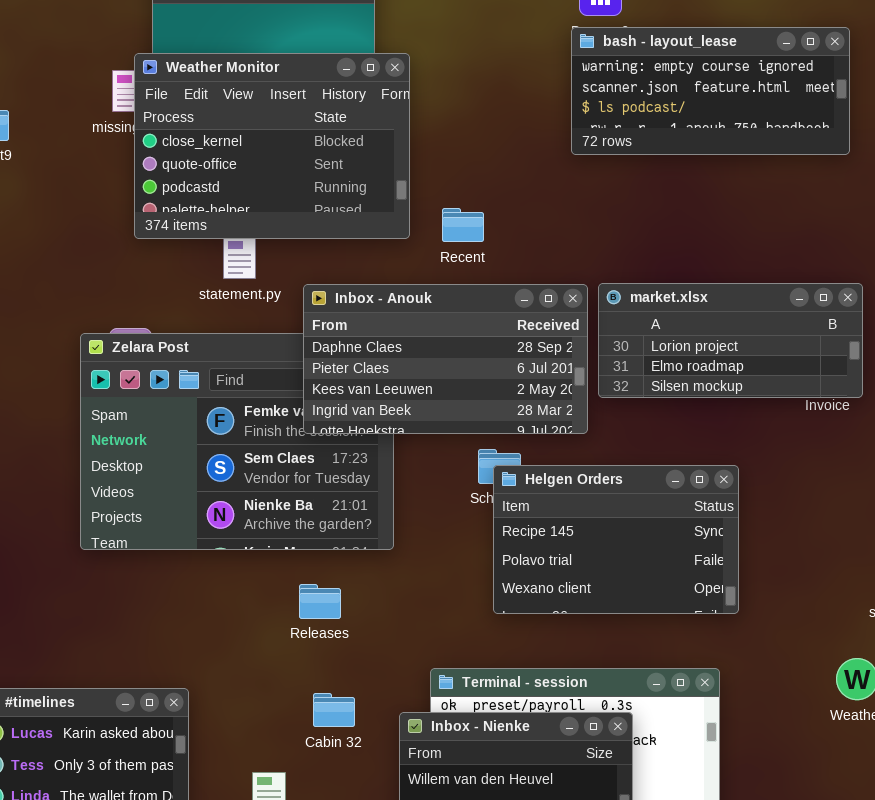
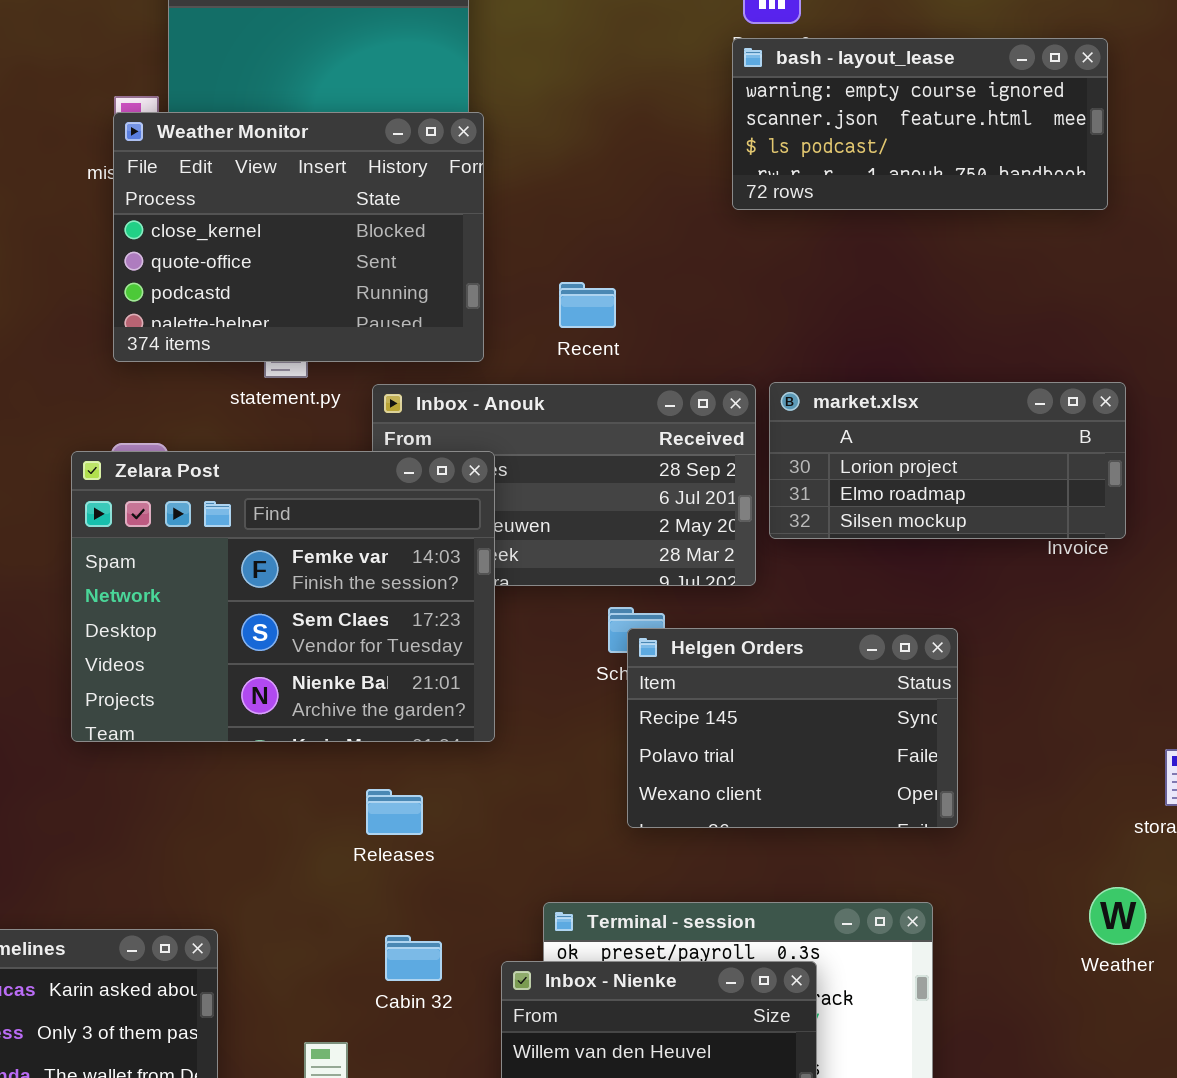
Weather Monitor: [134,53,410,239] -> [113,112,484,362], moved
Zelara Post: [80,333,394,550] -> [71,451,495,742], raised

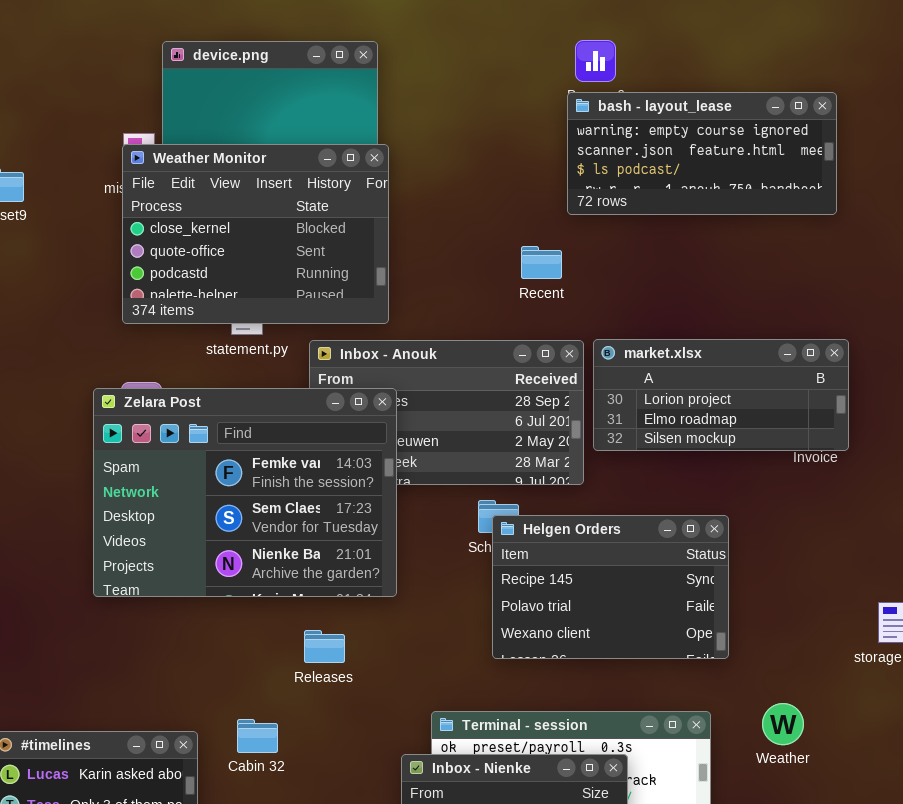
Recent: [559,282,616,328] -> [521,246,562,279], moved
Weather: [1089,887,1146,945] -> [762,703,804,745], moved
Cabin 32: [385,935,442,981] -> [237,719,278,753], moved

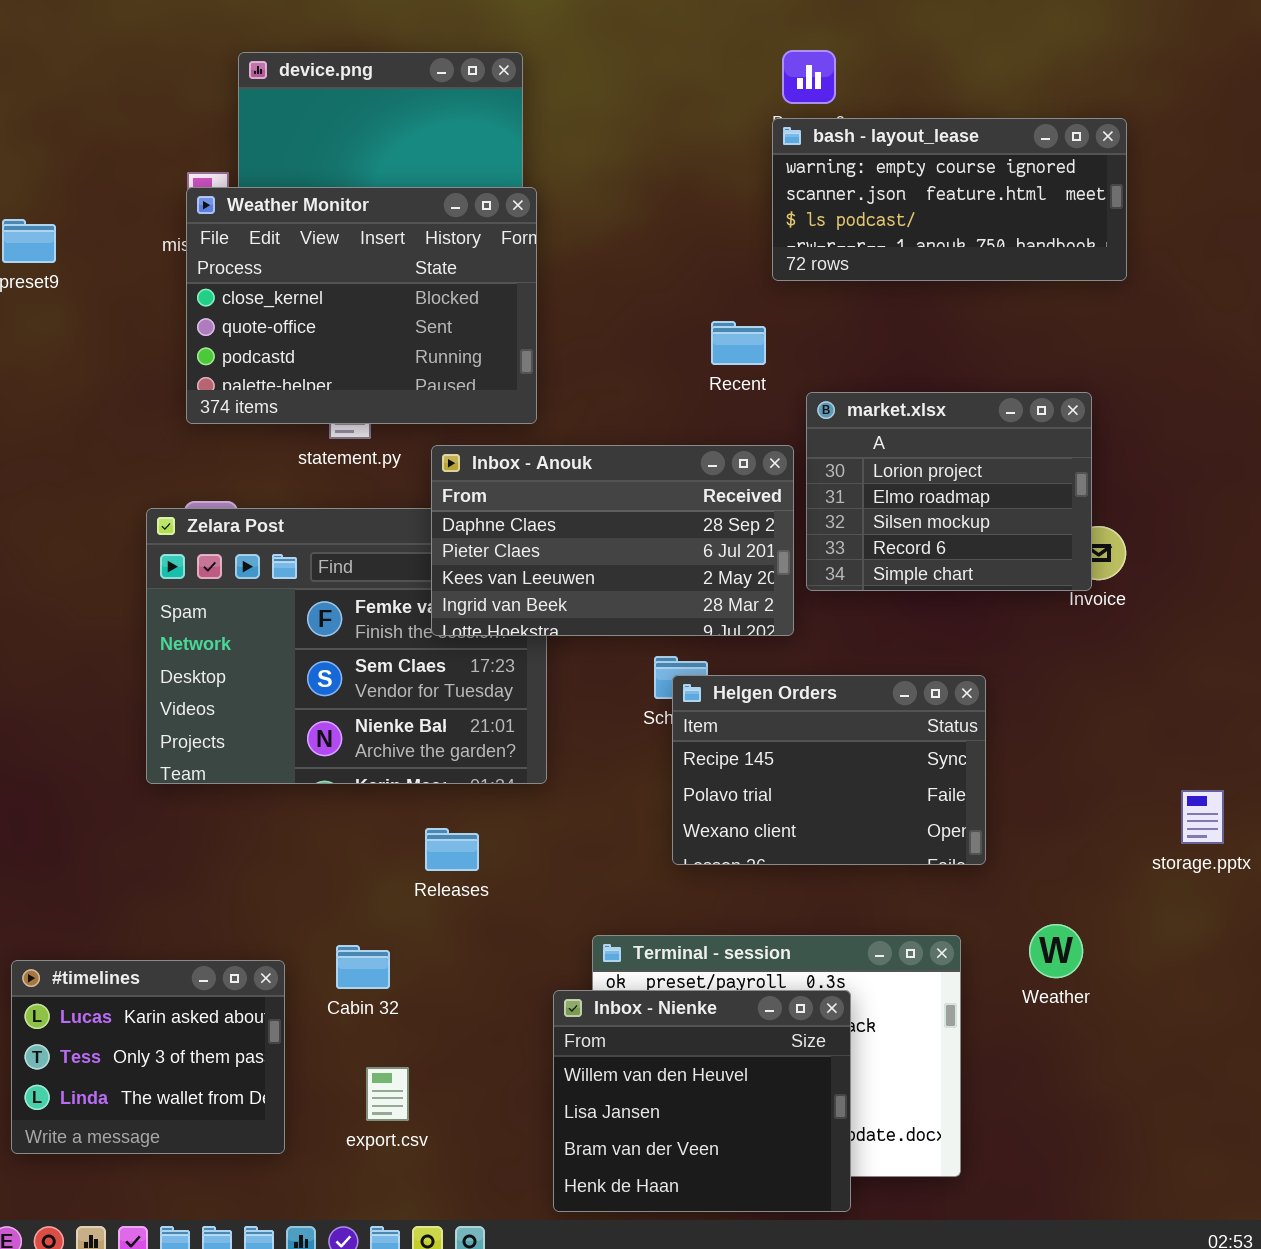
market.xlsx: [593,339,849,451] -> [806,392,1092,591], resized
Inbox - Anouk: [309,340,584,485] -> [431,445,794,636], raised

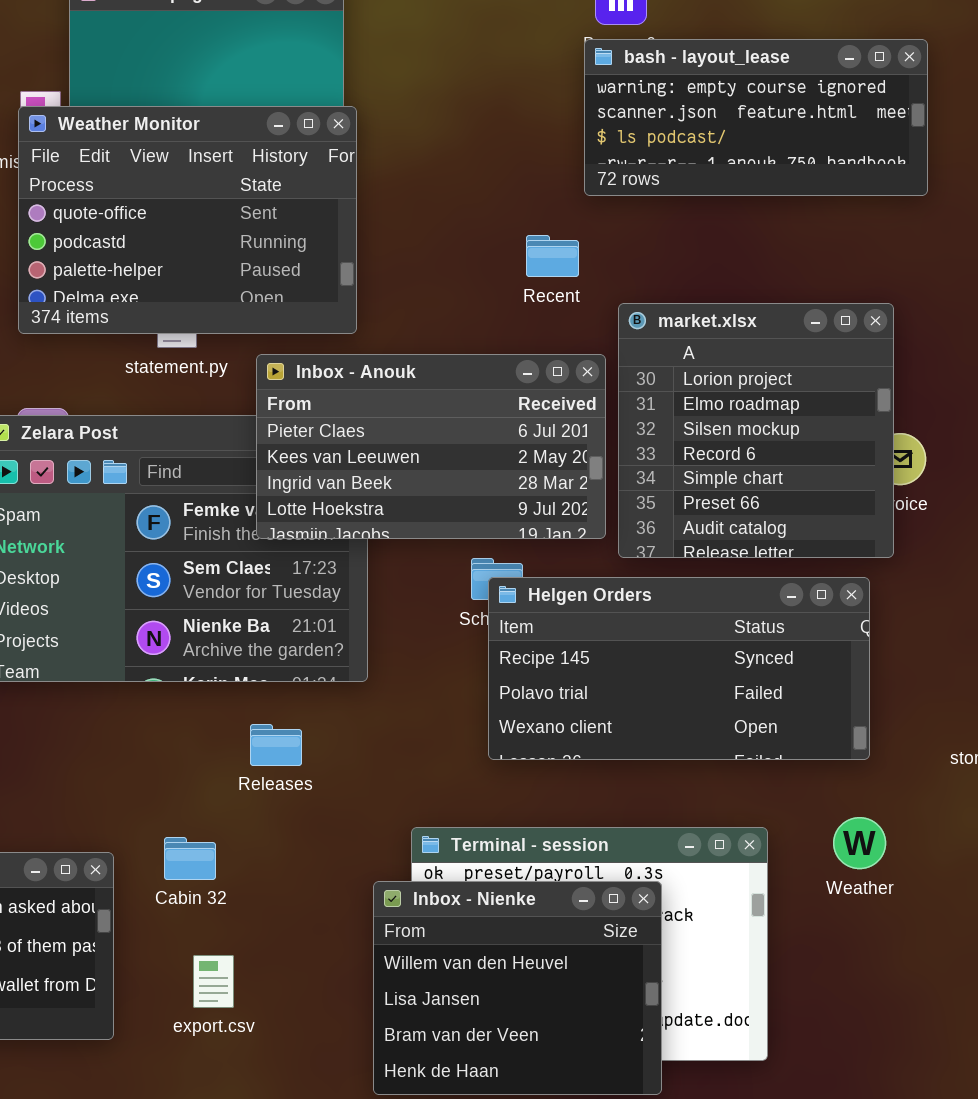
Weather Monitor: [186,187,537,424] -> [18,106,357,334], scrolled down 1 row
market.xlsx: [806,392,1092,591] -> [618,303,894,558], resized
Inbox - Anouk: [431,445,794,636] -> [256,354,606,539], scrolled down 1 row
Helgen Orders: [672,675,986,865] -> [488,577,870,760], resized

